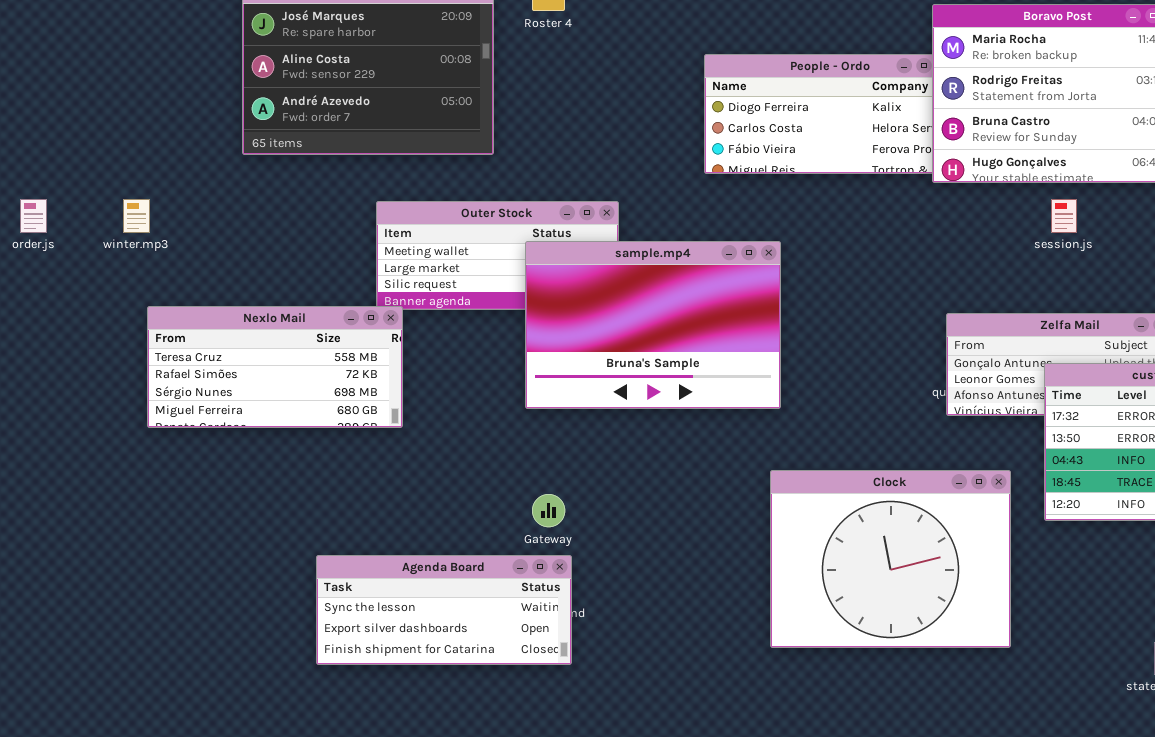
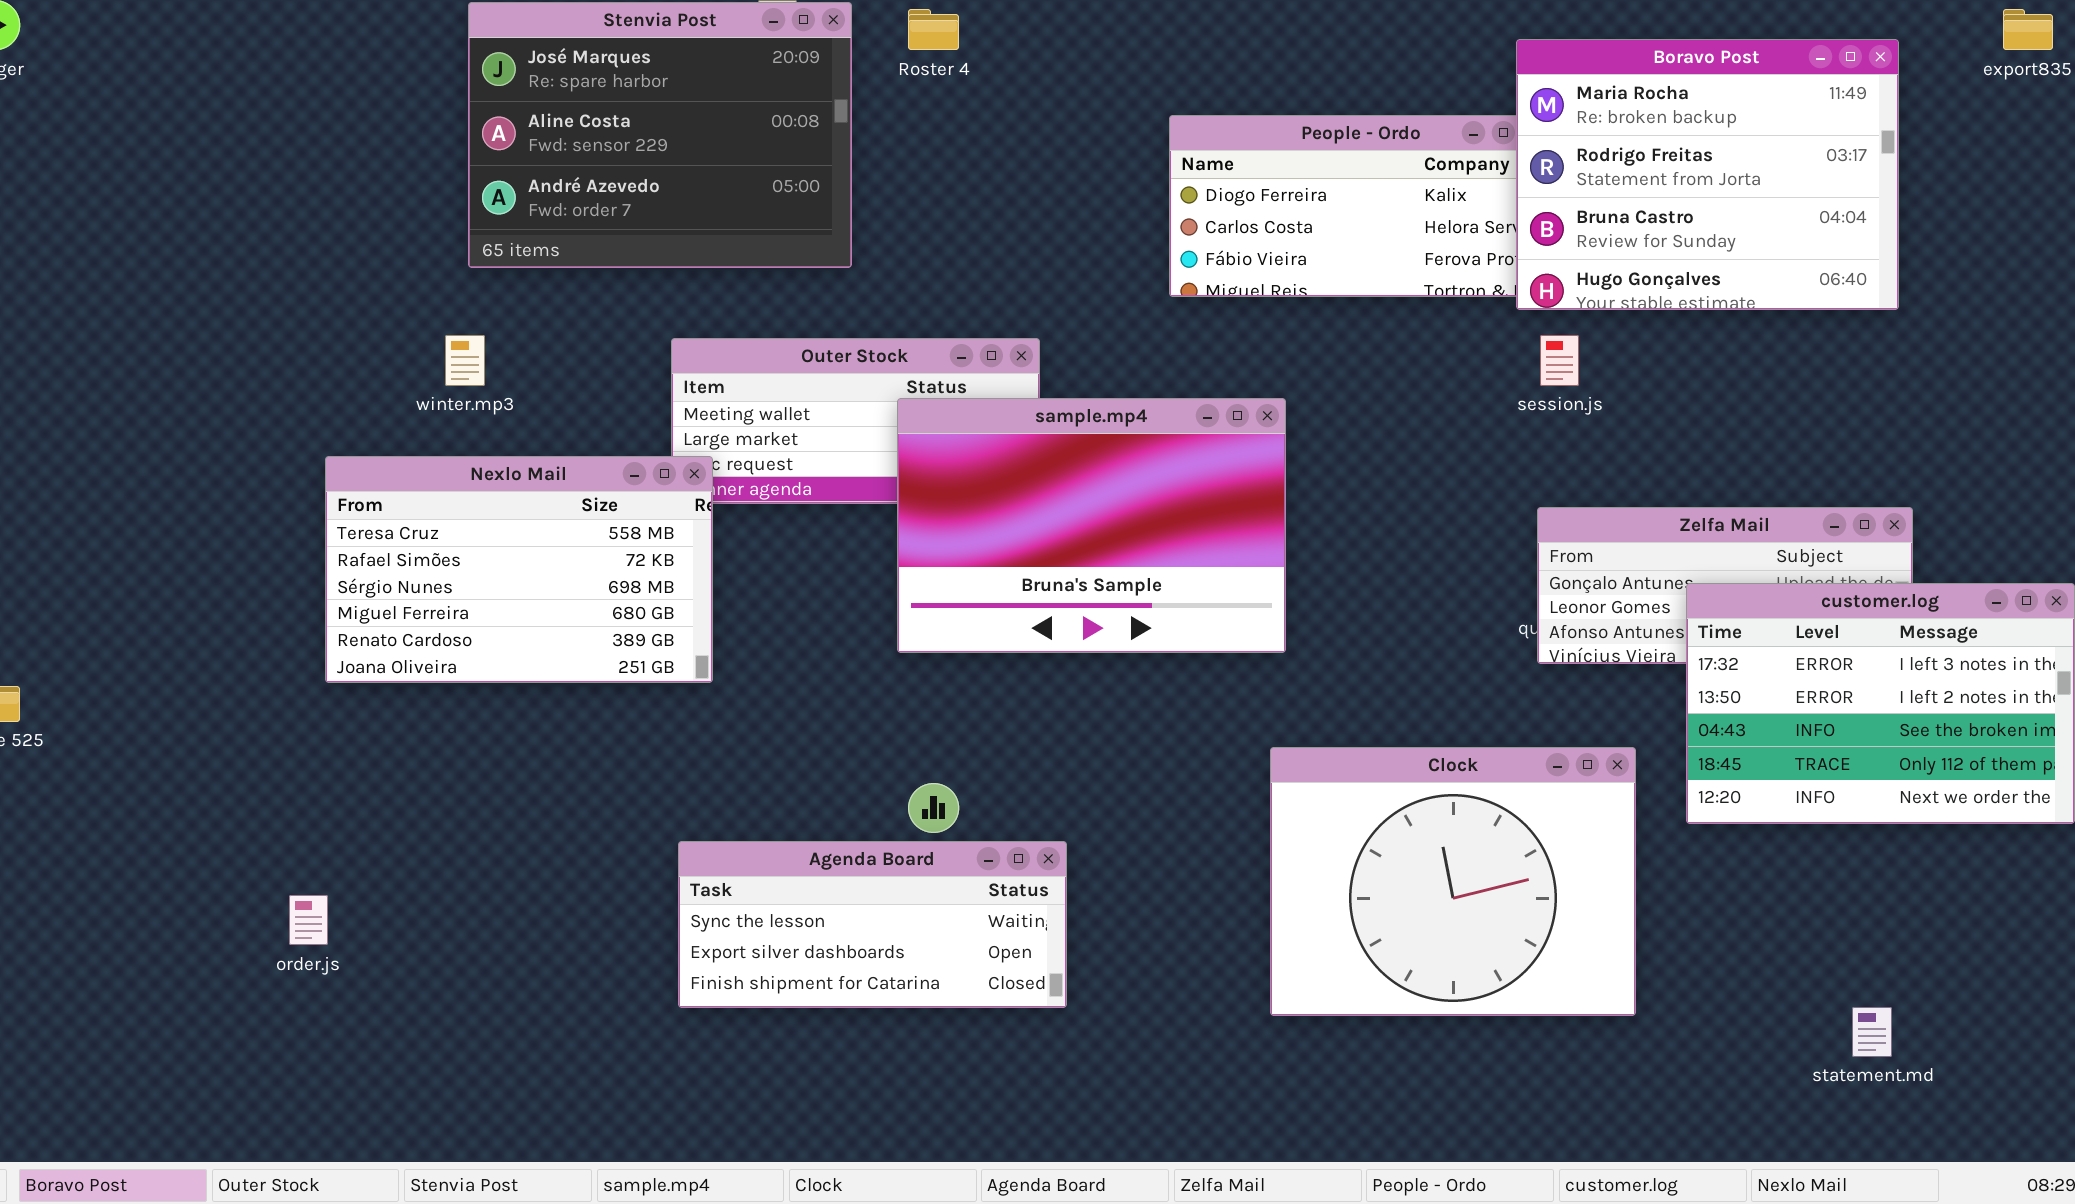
order.js: [20,199,47,233] -> [289,895,328,945], moved
winter.mp3: [123,199,150,233] -> [445,335,485,386], moved
session.js: [1051,199,1077,233] -> [1540,335,1579,386], moved
Nexlo Mail: [147,306,403,428] -> [325,456,713,683], resized
Agenda Board: [316,555,572,665] -> [678,841,1067,1008], moved

